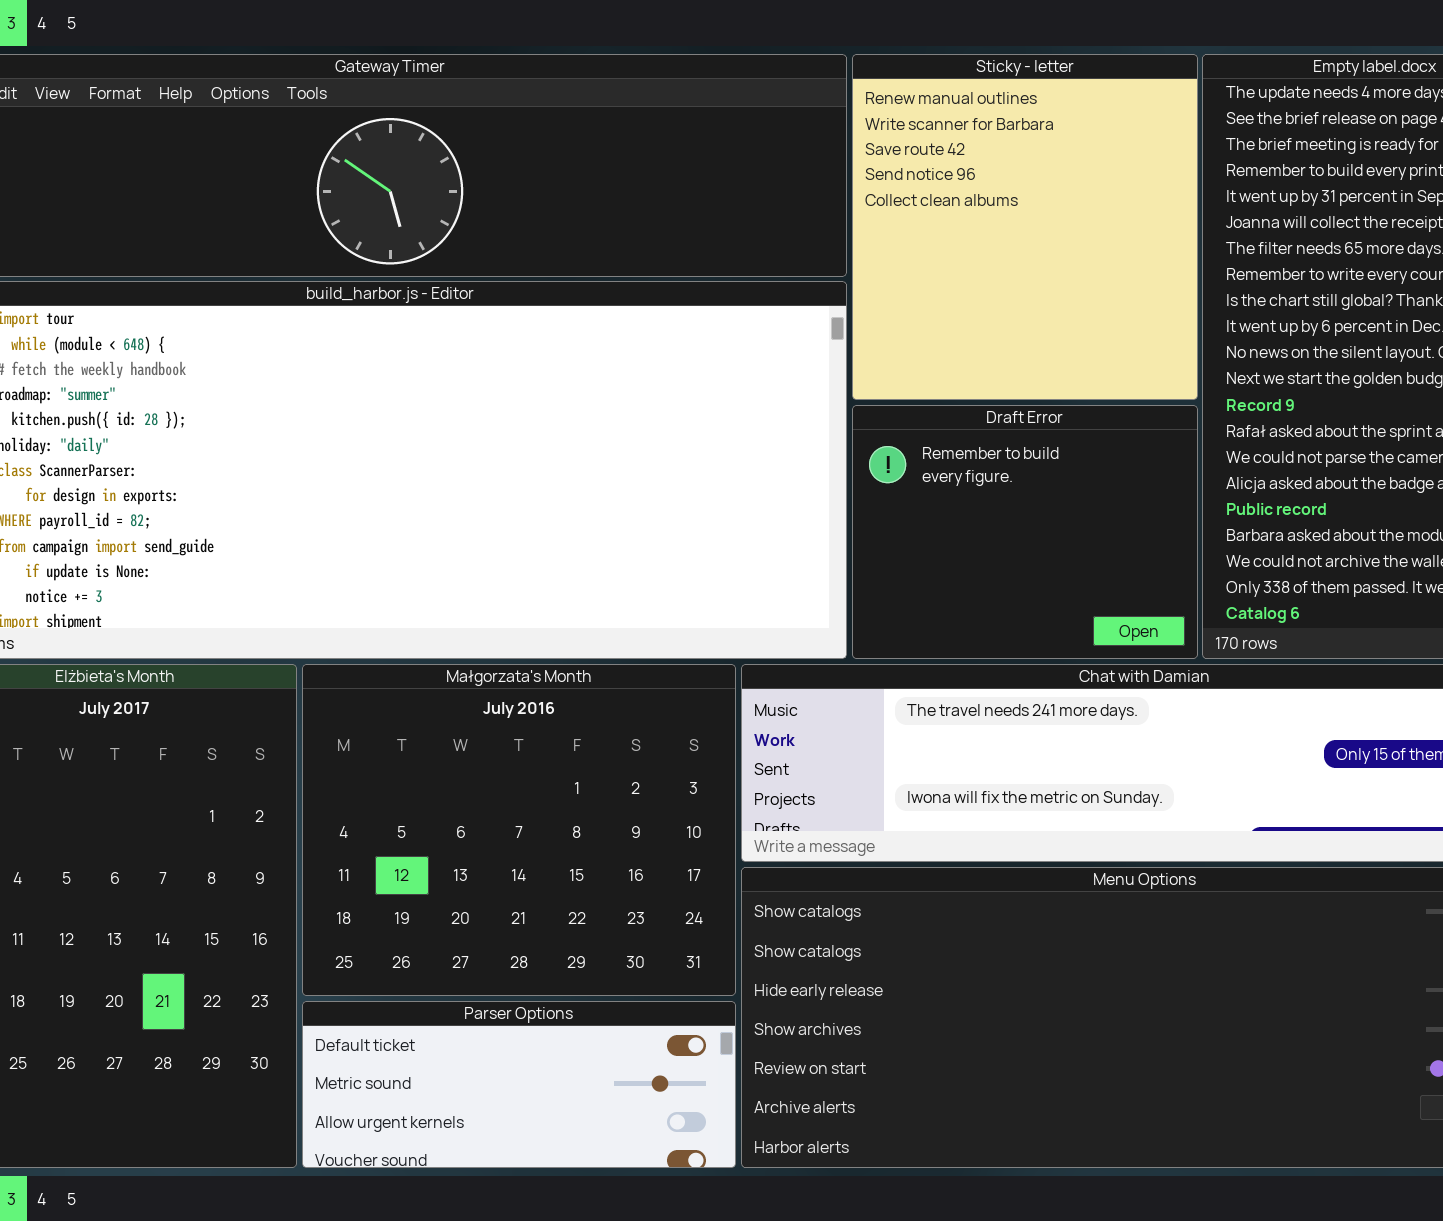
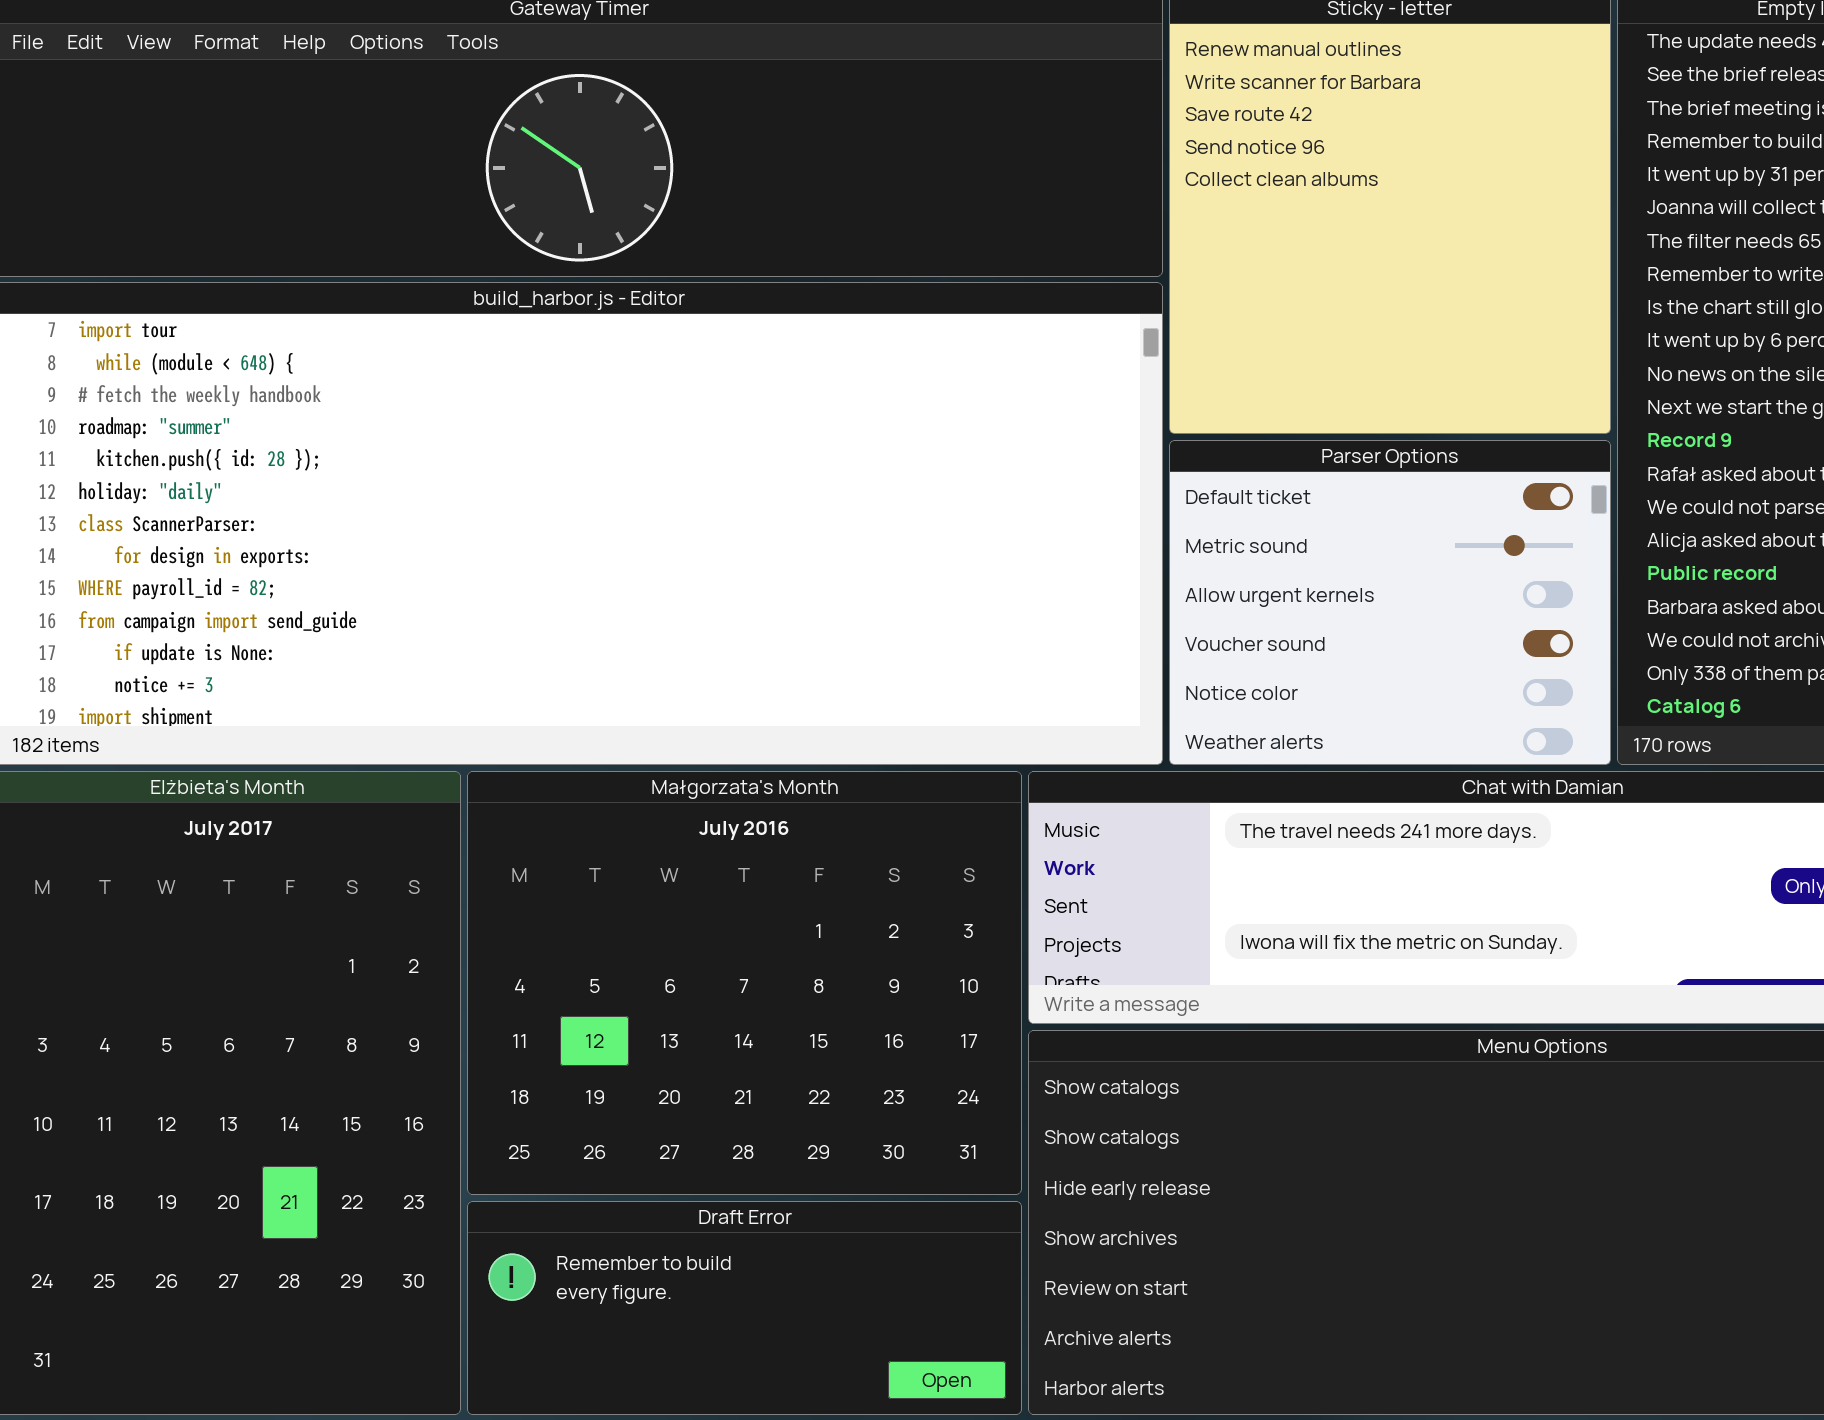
Draft Error: [852,405,1198,659] -> [467,1201,1022,1415], moved, resized
Parser Options: [302,1001,736,1168] -> [1169,440,1611,765], moved, resized

